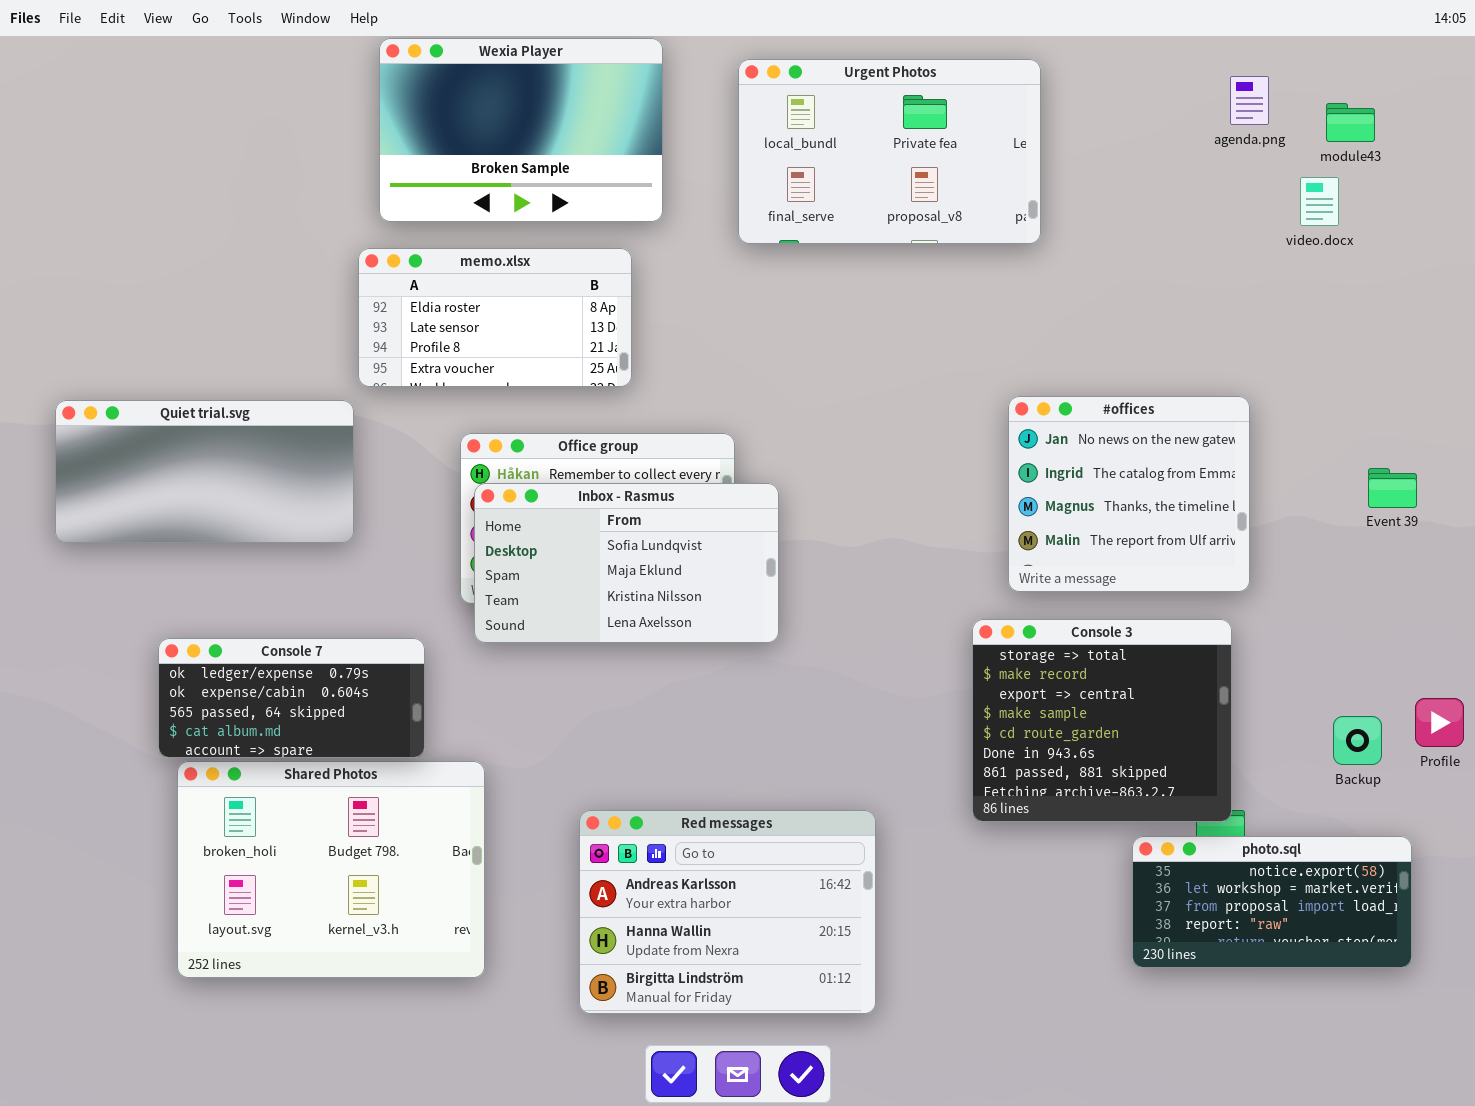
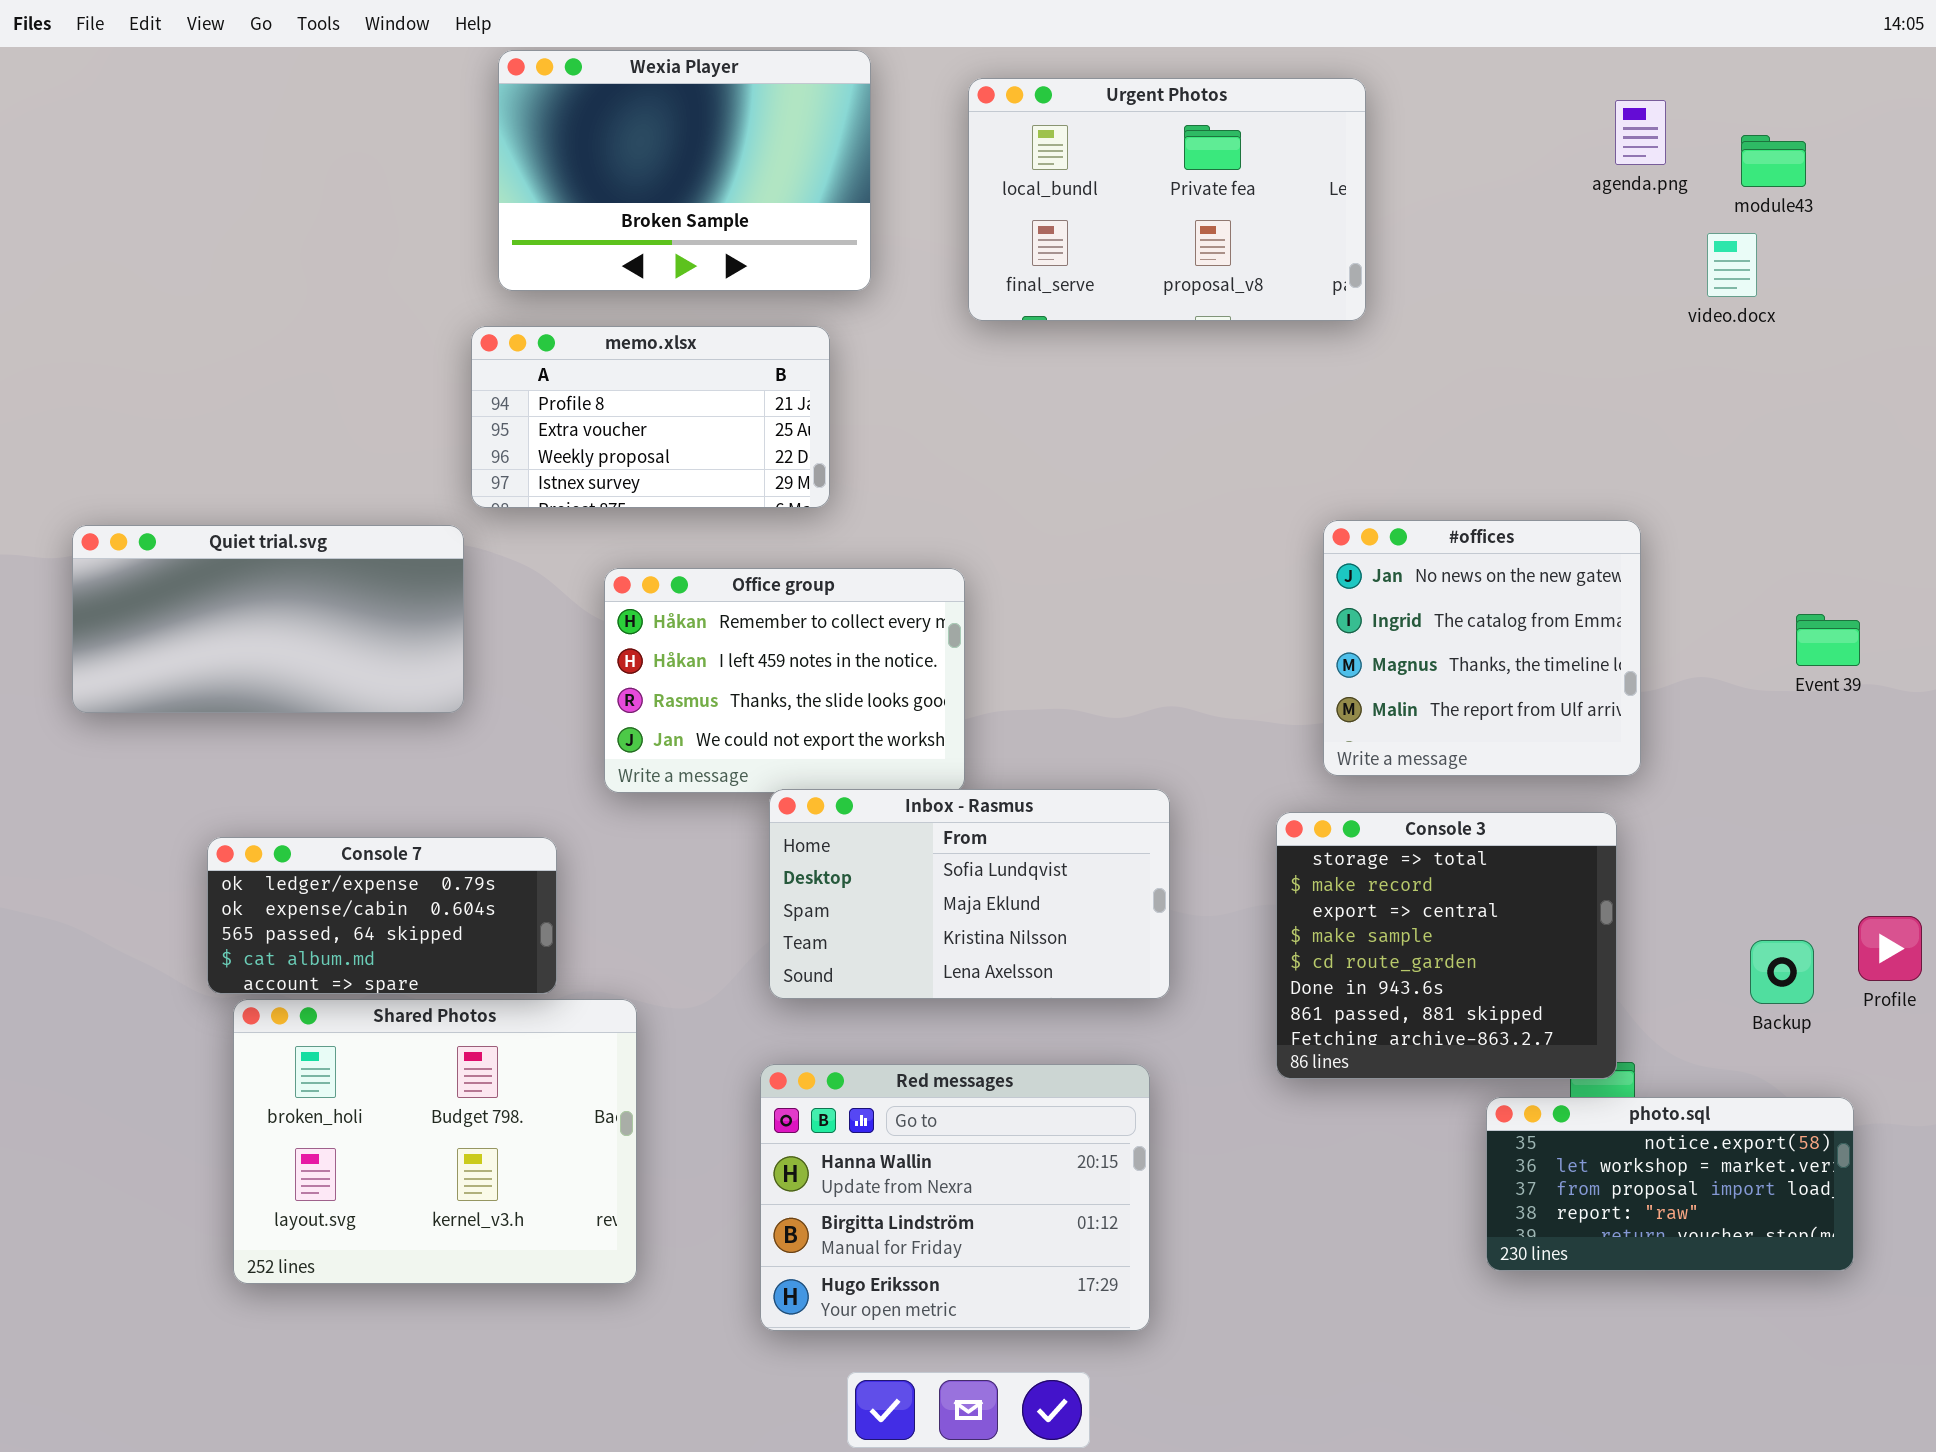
memo.xlsx: [358,248,632,387] -> [471,326,830,508], scrolled down 2 rows
Inbox - Rasmus: [474,483,779,643] -> [769,789,1170,999], moved
Red messages: [579,810,876,1014] -> [760,1064,1150,1331], scrolled down 1 row

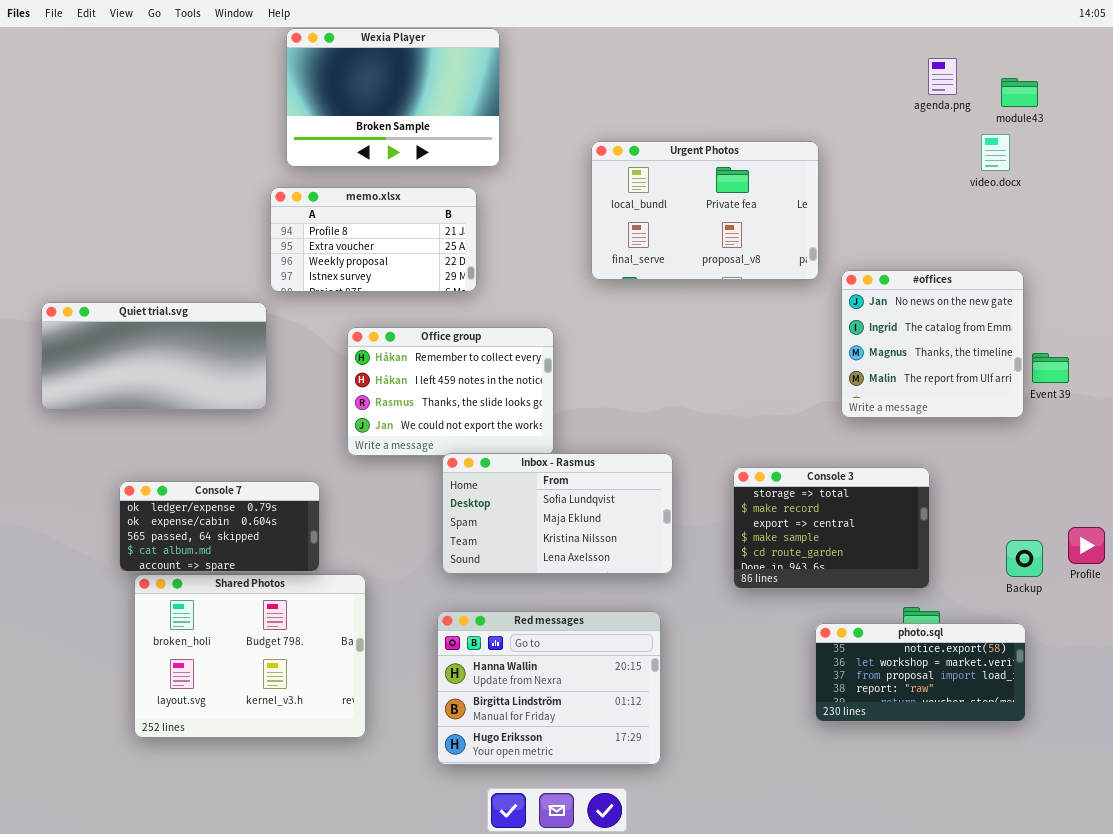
Urgent Photos: [968,78,1366,321] -> [591,141,819,280], moved
#offices: [1323,520,1641,776] -> [841,270,1024,418], moved
Console 3: [1276,812,1617,1079] -> [733,467,930,589], resized
photo.sql: [1486,1097,1854,1271] -> [815,623,1026,722], moved

